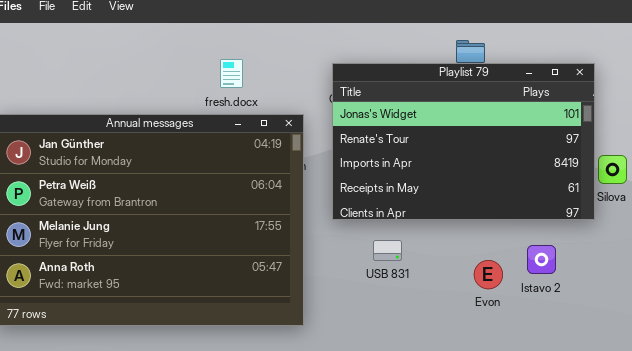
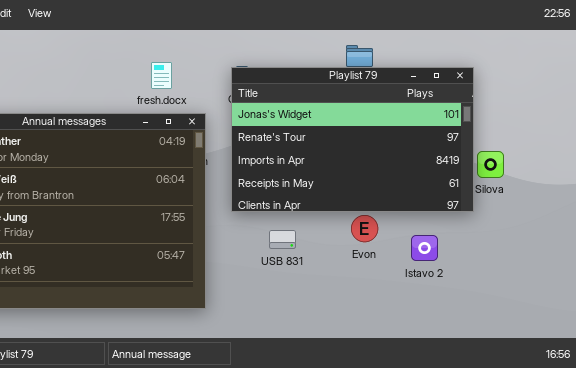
fresh.docx: [220,59,243,88] -> [151,62,172,89], moved
Evon: [474,260,503,289] -> [351,215,378,242], moved

